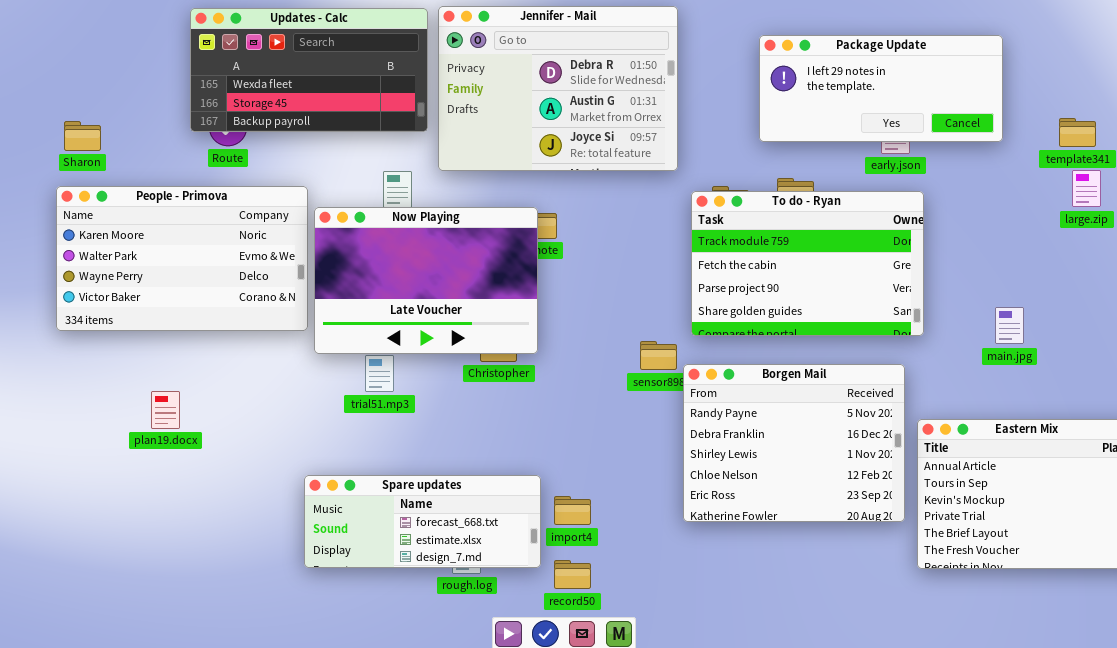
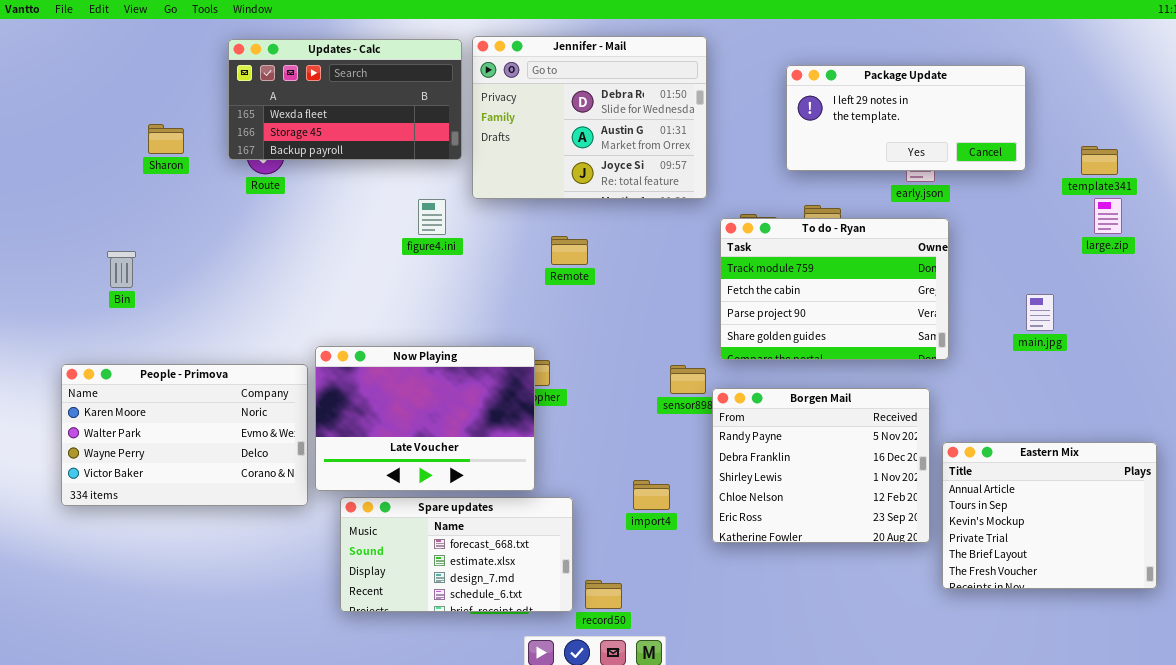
Sharon: [64,121,101,151] -> [148,124,184,154], moved
People - Primova: [56,186,308,331] -> [61,364,308,506], moved
Now Playing: [314,207,538,354] -> [315,346,535,491], moved
main.jpg: [995,307,1024,344] -> [1026,294,1054,331], moved
Spare updates: [304,475,541,568] -> [340,497,573,612], resized
import4: [554,496,591,525] -> [633,480,670,510], moved

